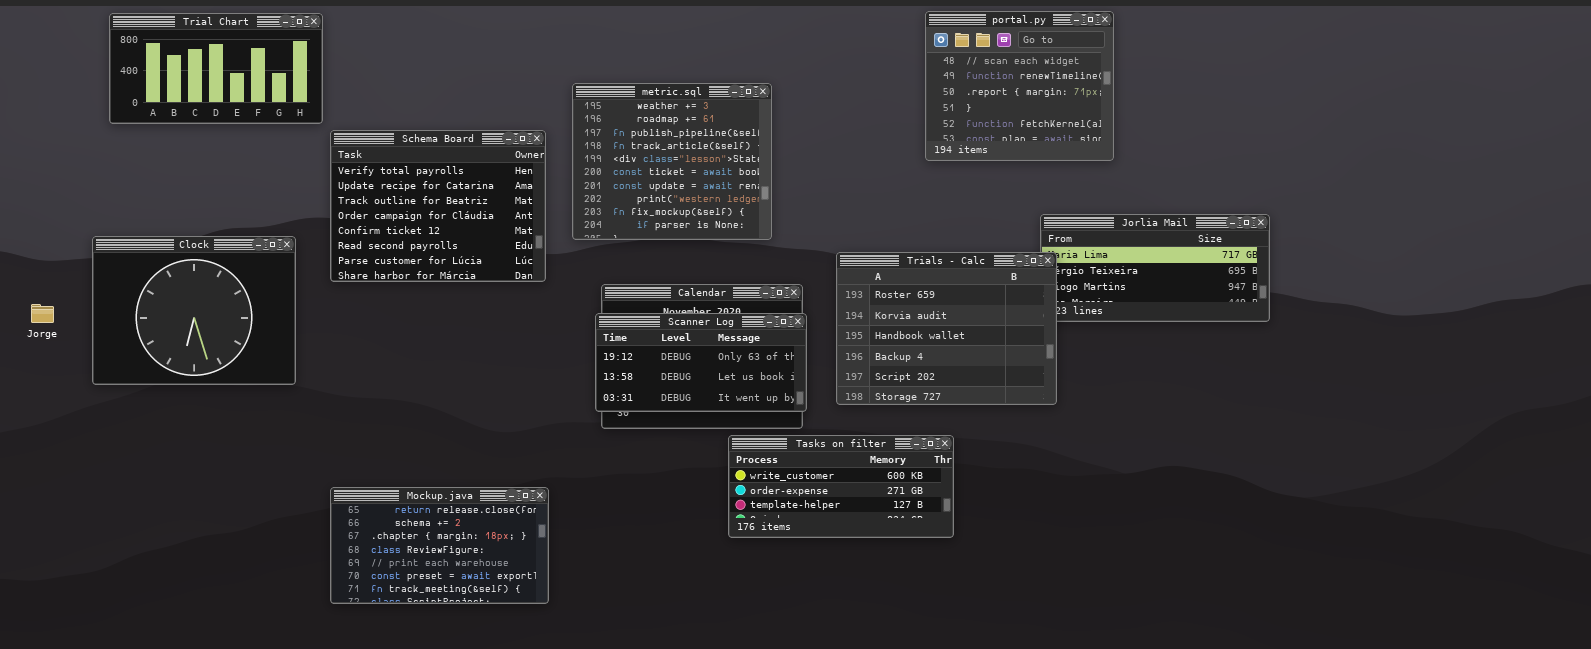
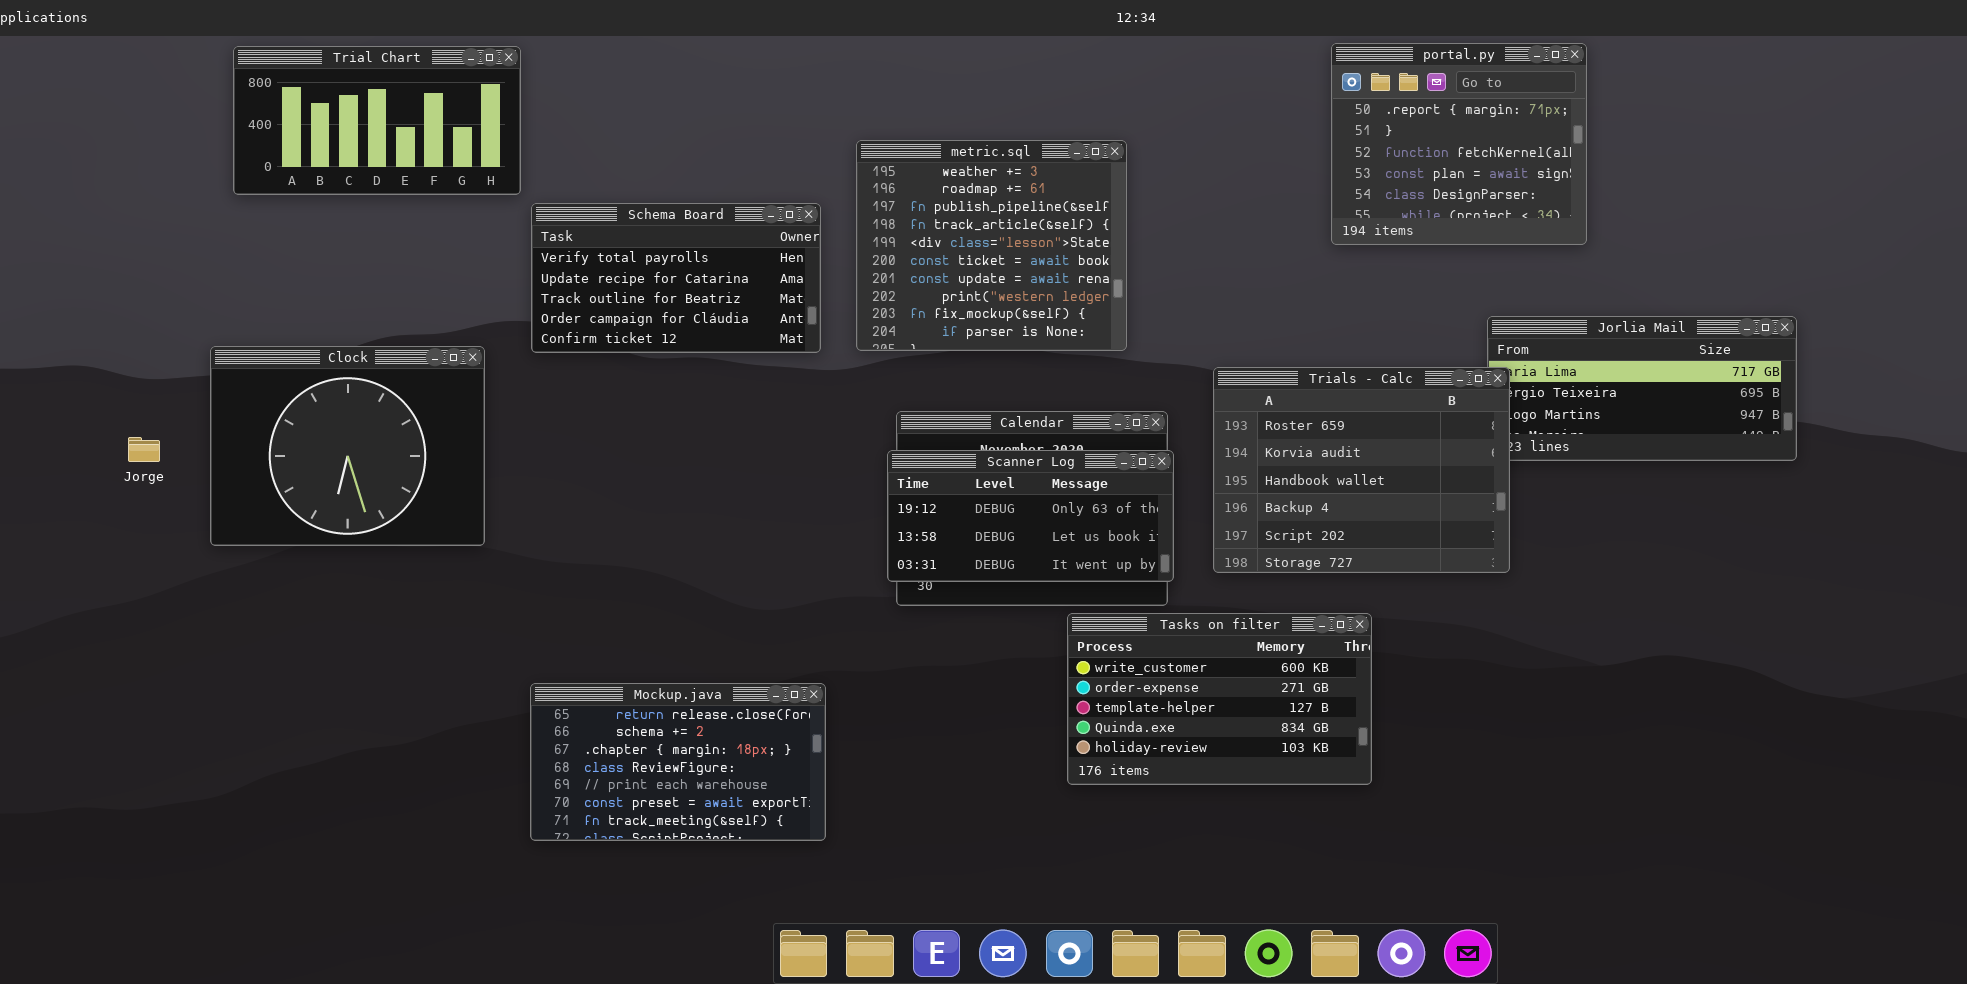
portal.py: [925,11,1114,161] -> [1331,43,1587,245], scrolled down 2 rows
Schema Board: [330,130,546,282] -> [531,203,821,353], resized
Tasks on filter: [728,435,954,538] -> [1067,613,1372,785], resized

